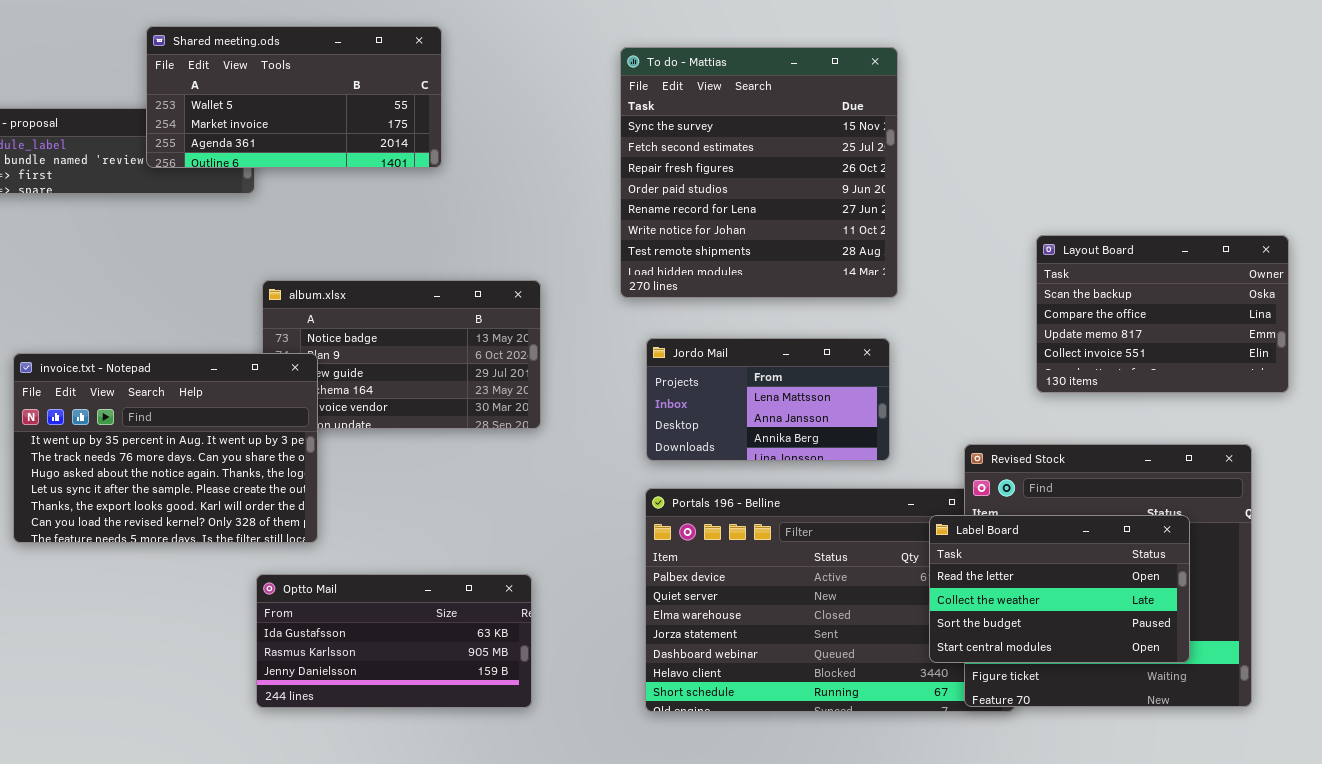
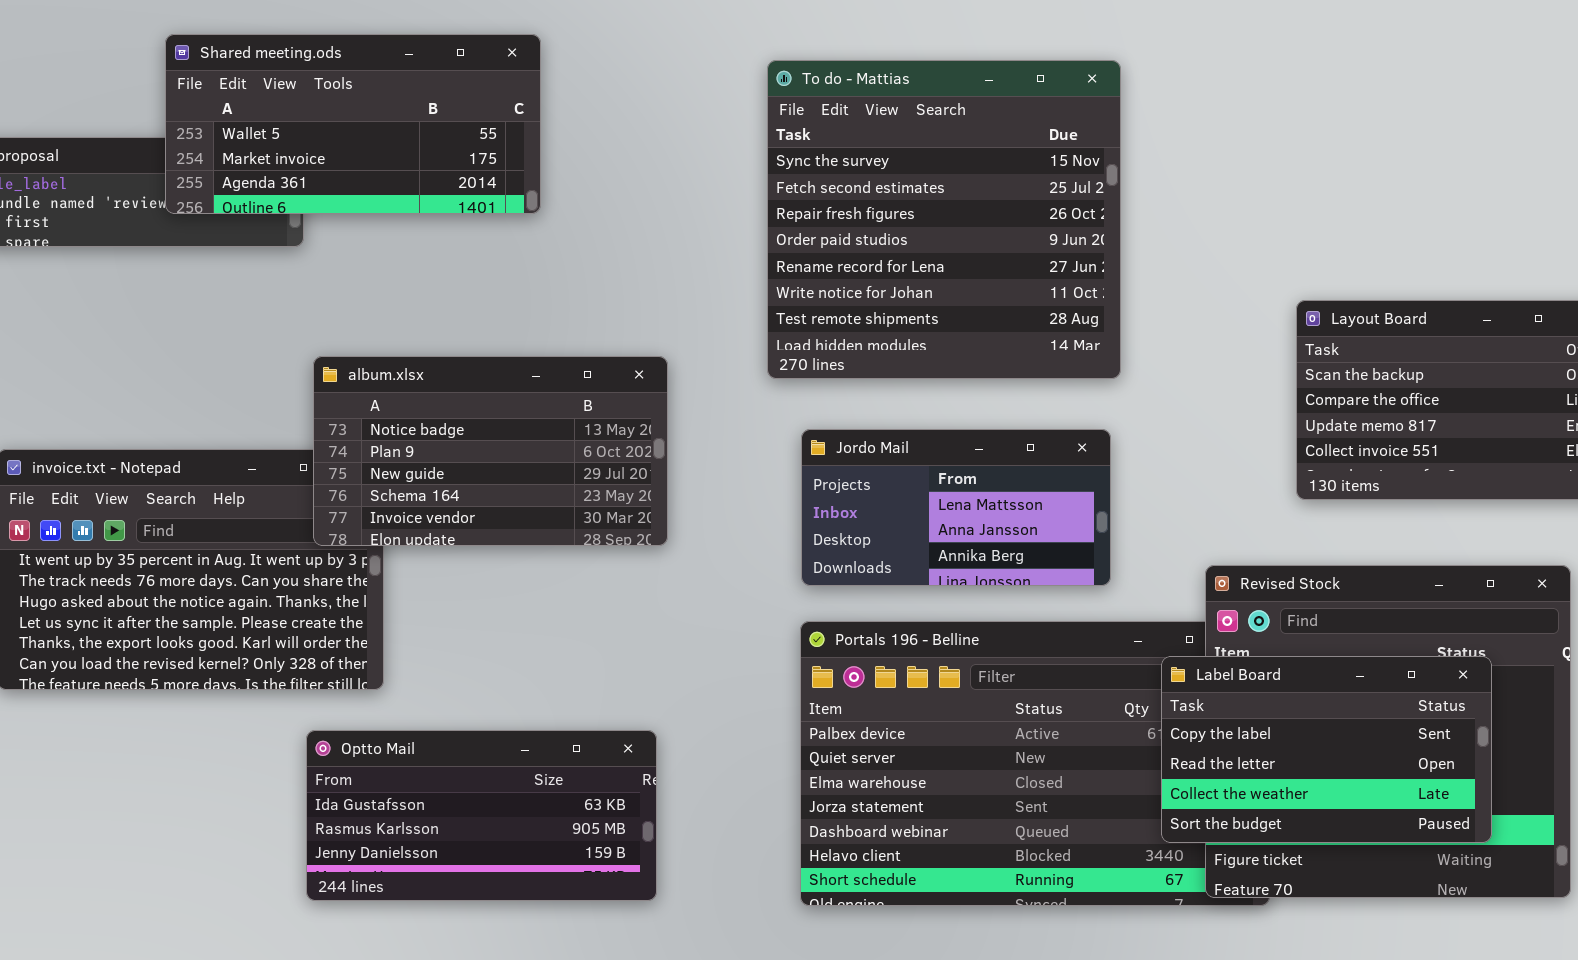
album.xlsx: [262,280,541,429] -> [313,356,668,546], raised
Label Board: [929,515,1190,663] -> [1161,656,1492,843], scrolled up 1 row

